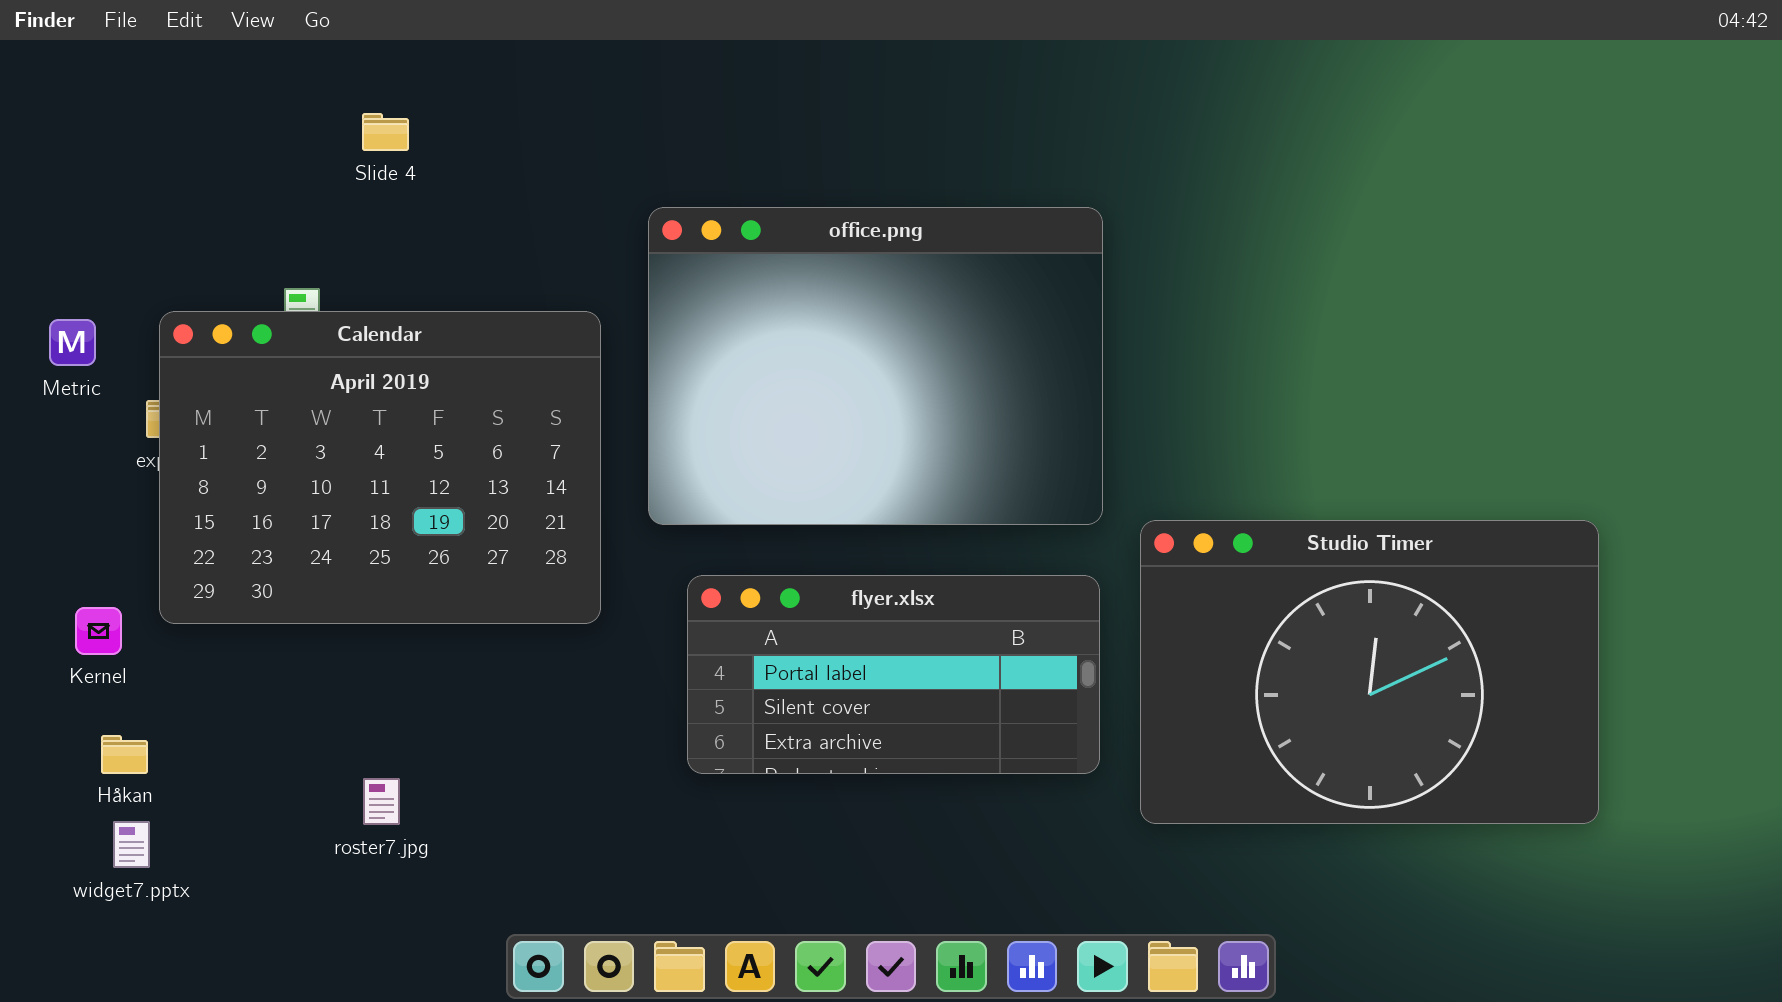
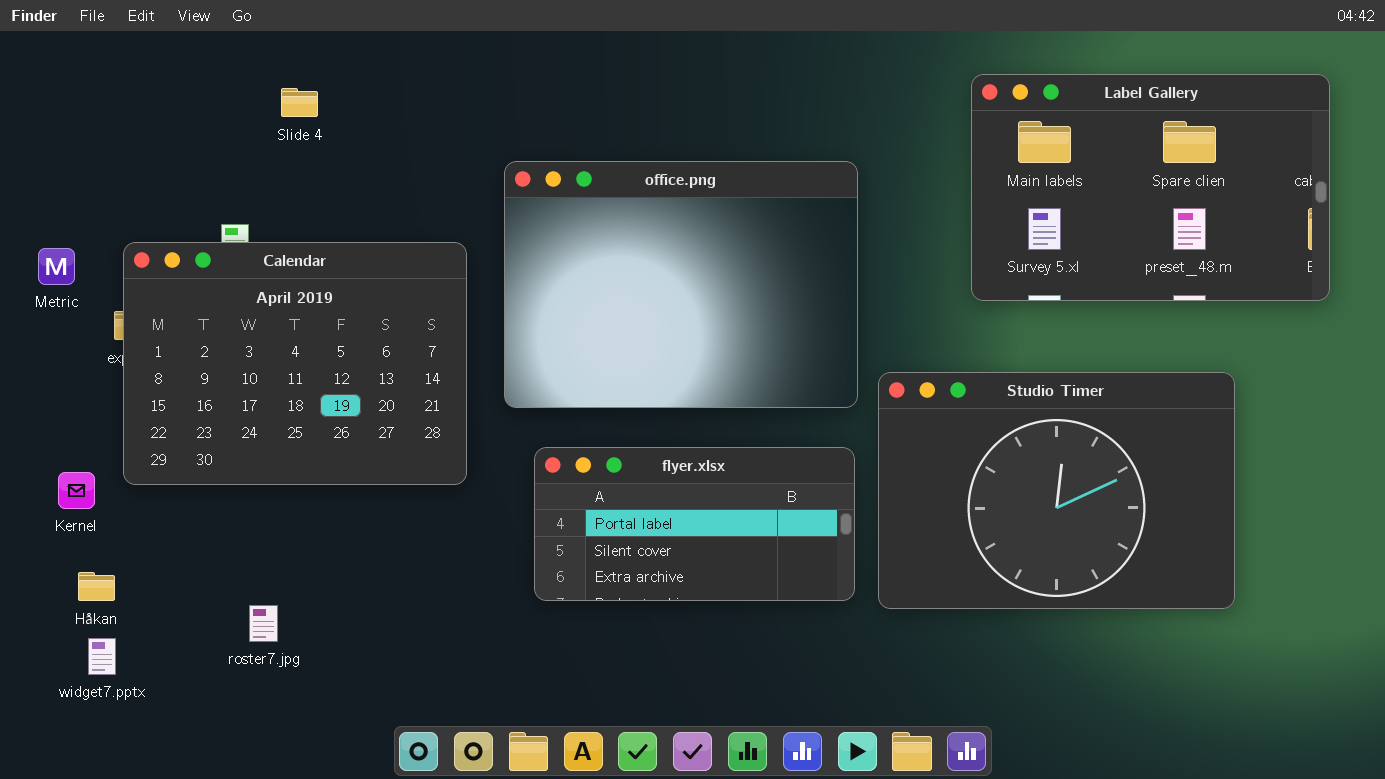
Label Gallery: none -> [971,74,1330,301], opened
Studio Timer: [1140,520,1599,824] -> [878,372,1235,609], moved
roster7.jpg: [363,778,400,825] -> [249,605,278,642], moved

